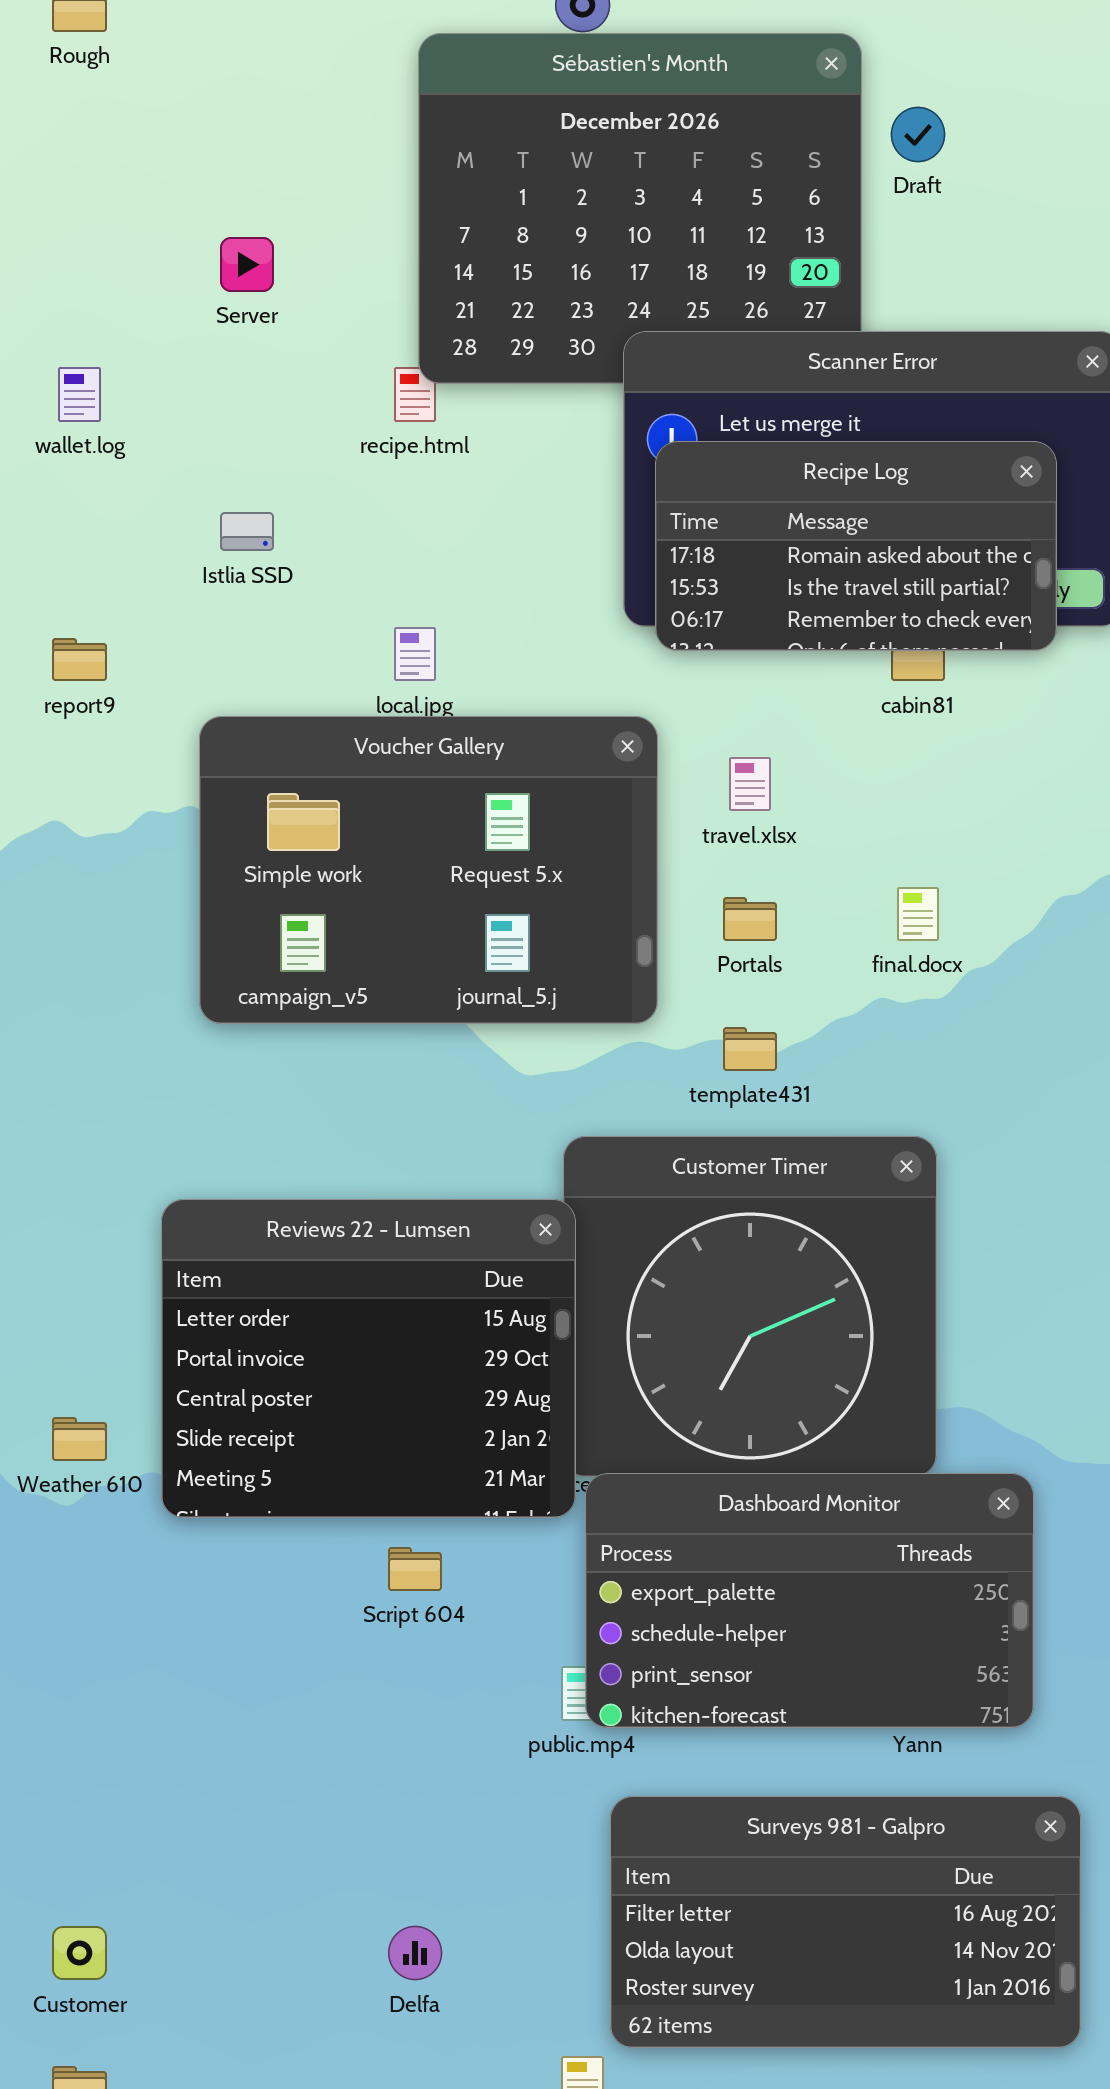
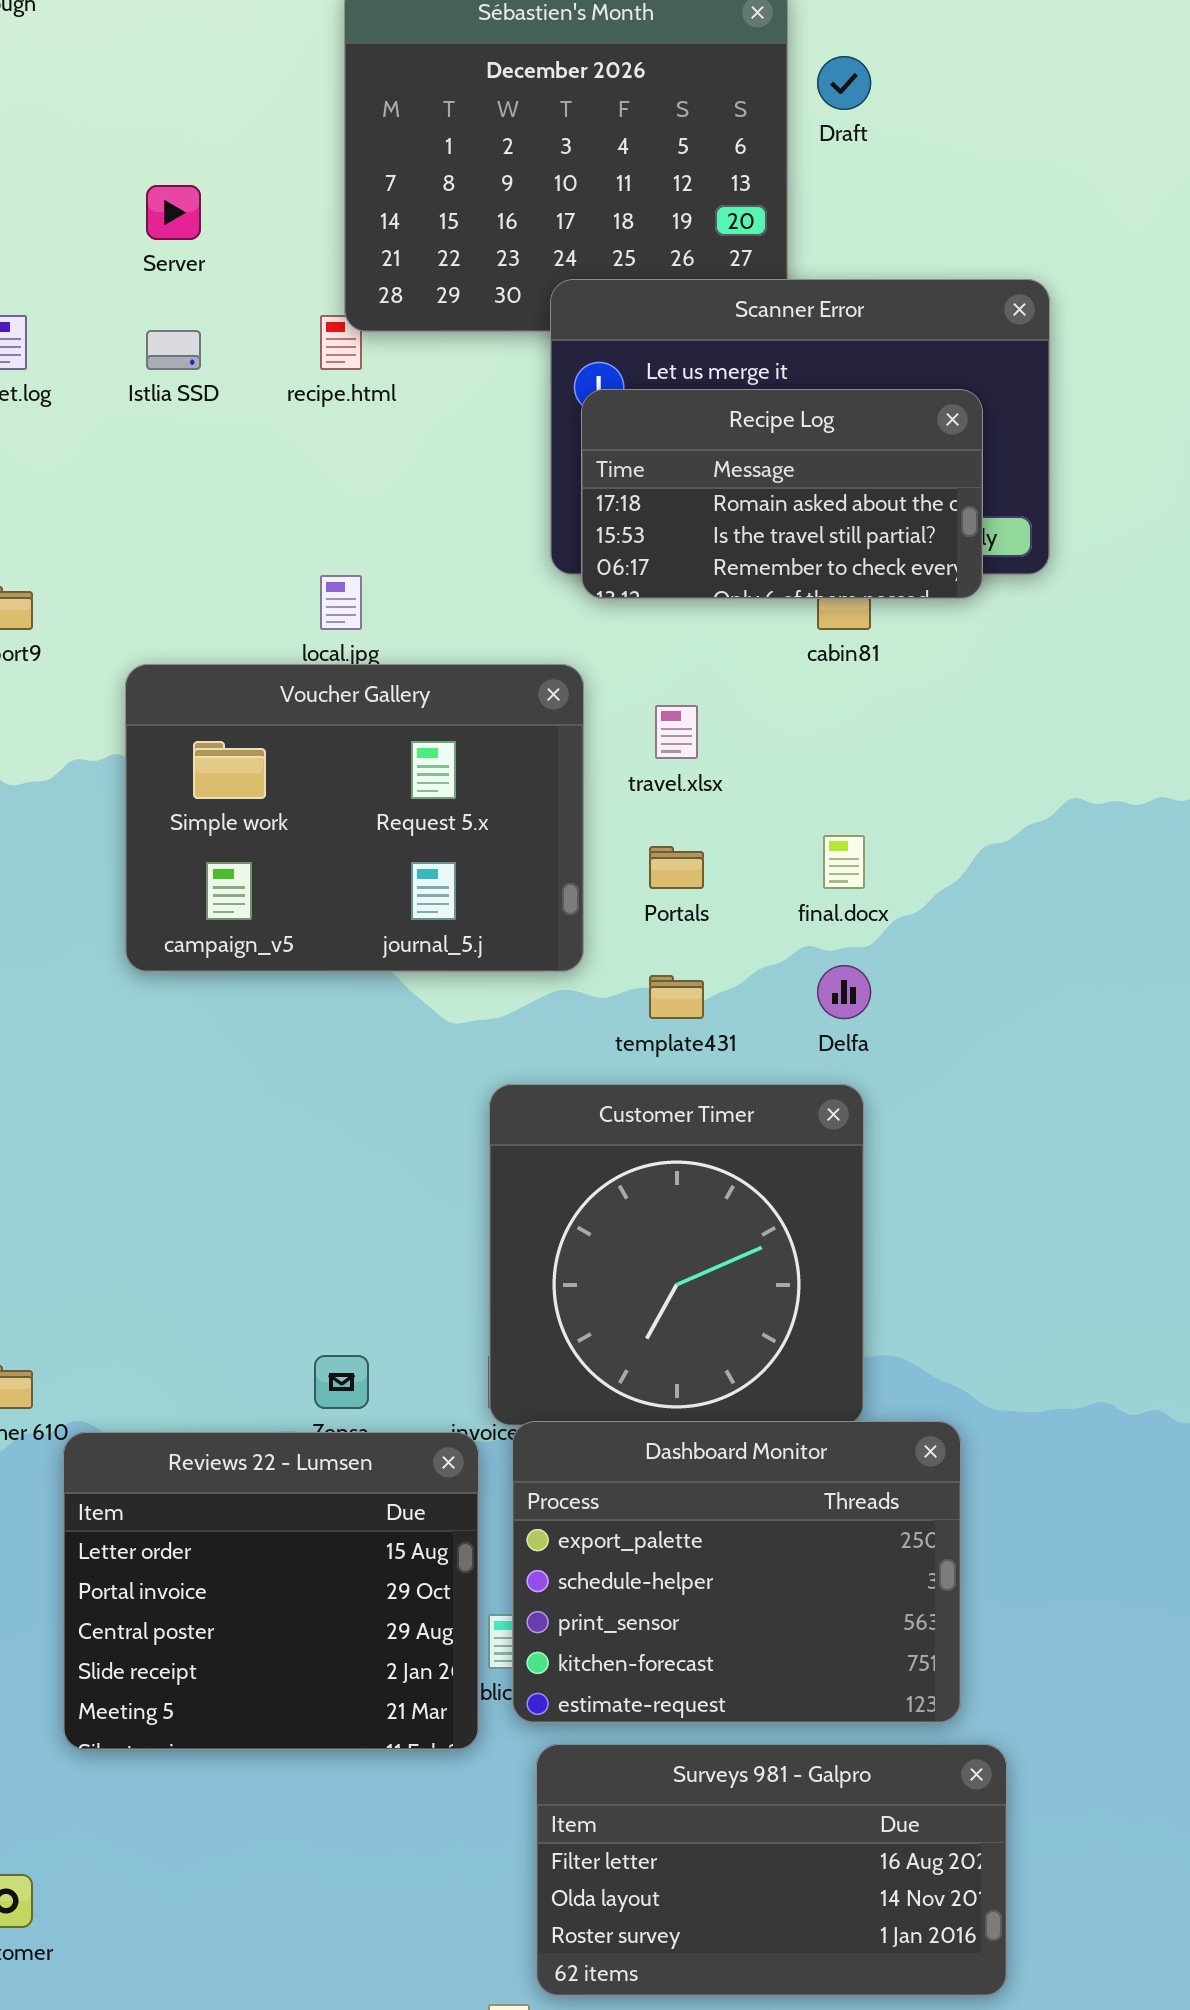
Istlia SSD: [220,512,274,551] -> [146,330,201,370], moved
Reviews 22 - Lumsen: [161,1199,576,1518] -> [63,1432,479,1750], moved
Dashboard Monitor: [585,1473,1034,1728] -> [512,1421,961,1723], resized
Delfa: [388,1926,442,1980] -> [817,965,871,1019], moved

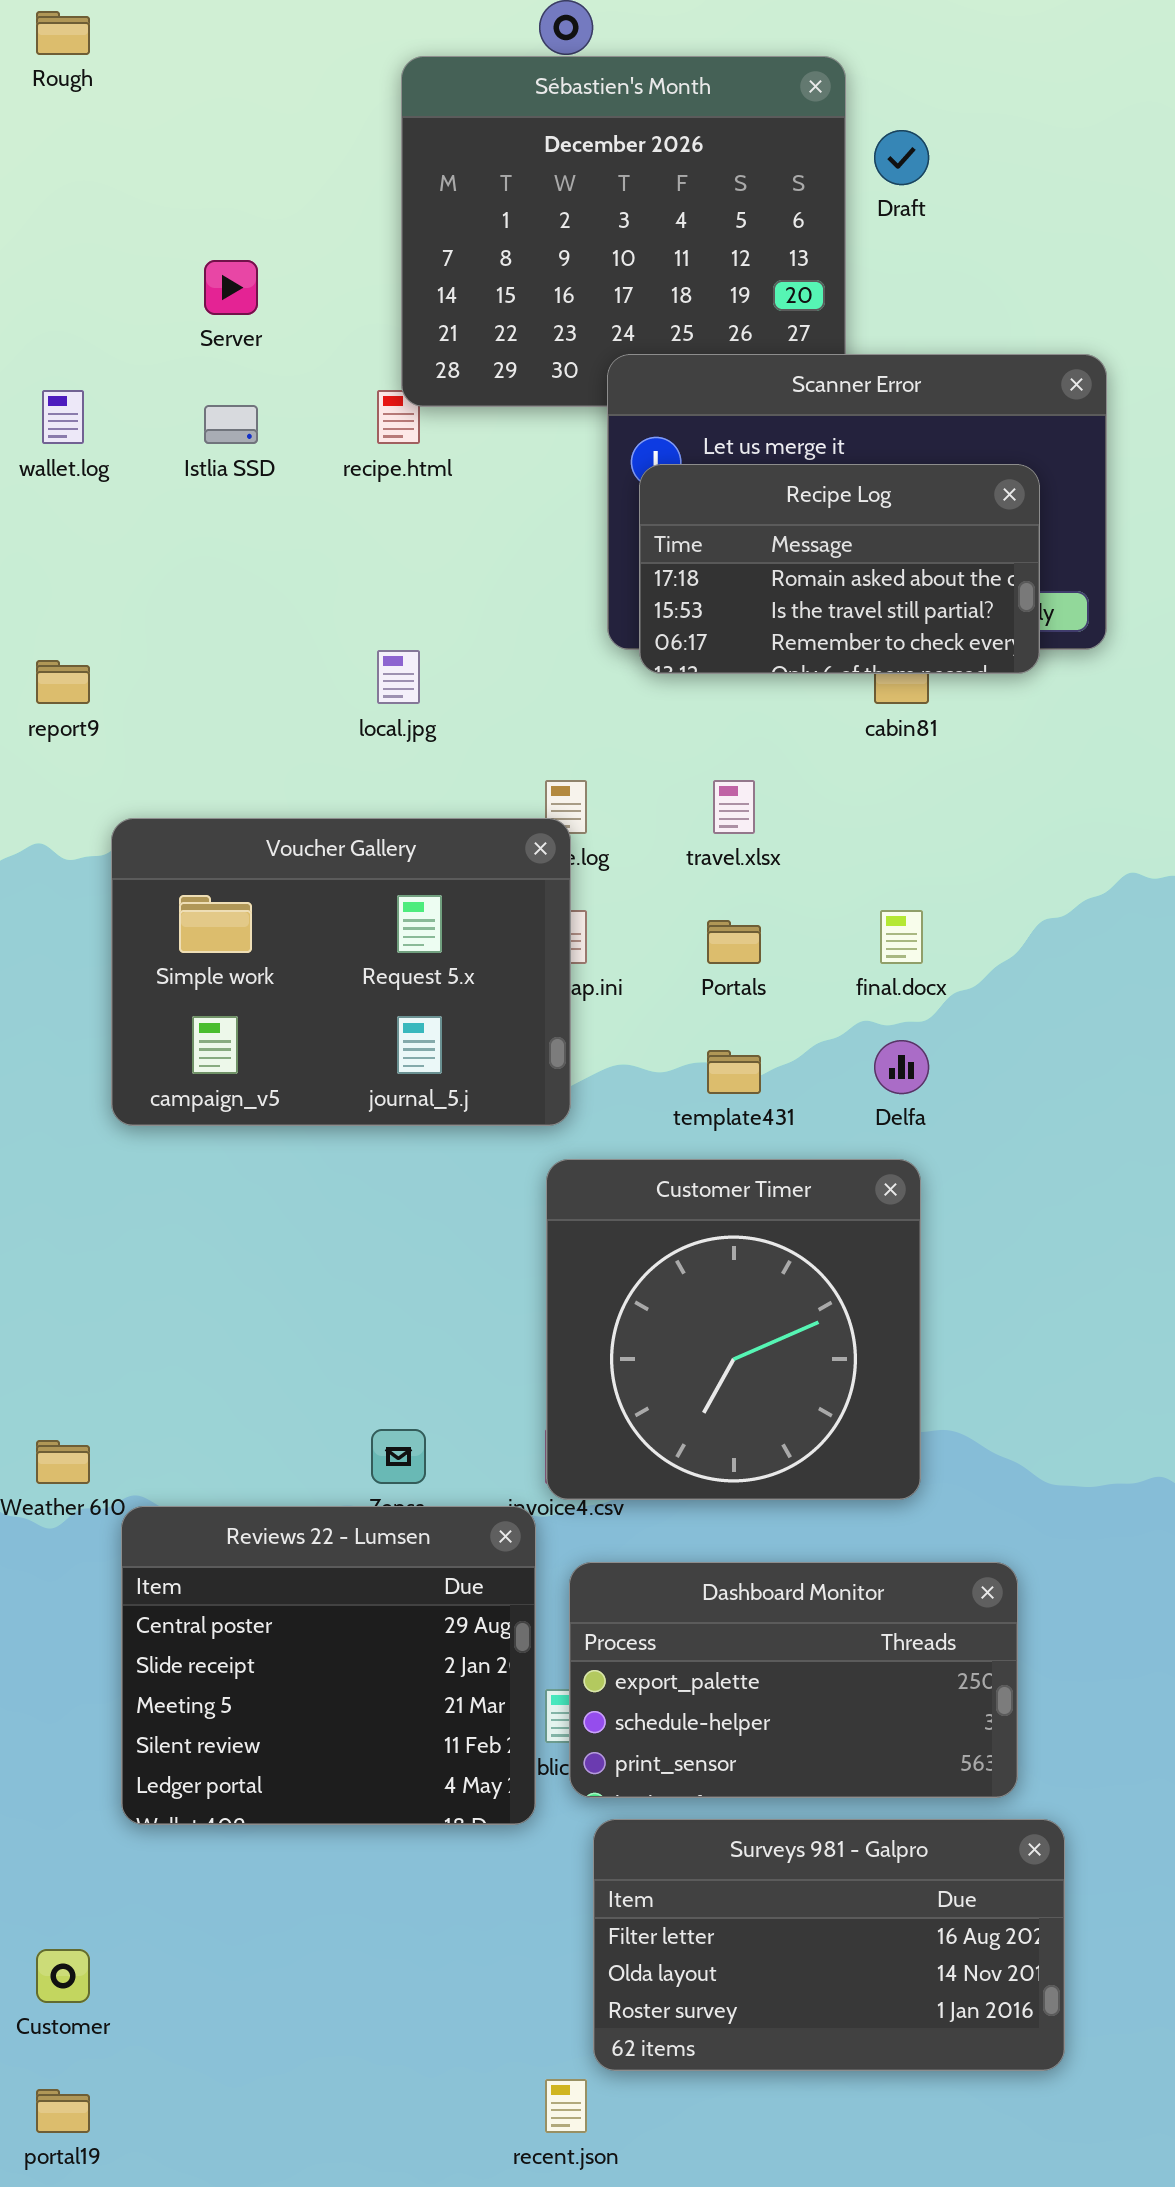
Voucher Gallery: [125,664,584,972] -> [111,818,571,1126], moved
Dashboard Monitor: [512,1421,961,1723] -> [569,1562,1018,1798], resized
Reviews 22 - Lumsen: [63,1432,479,1750] -> [121,1506,536,1825], scrolled down 2 rows

